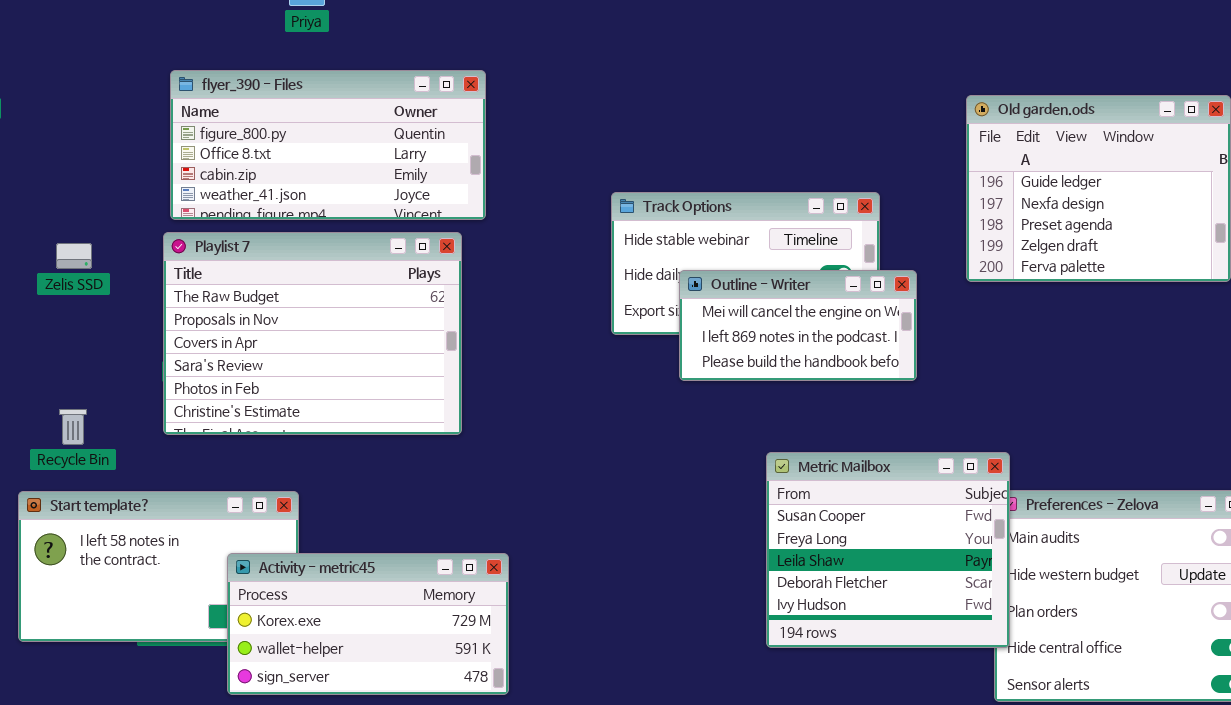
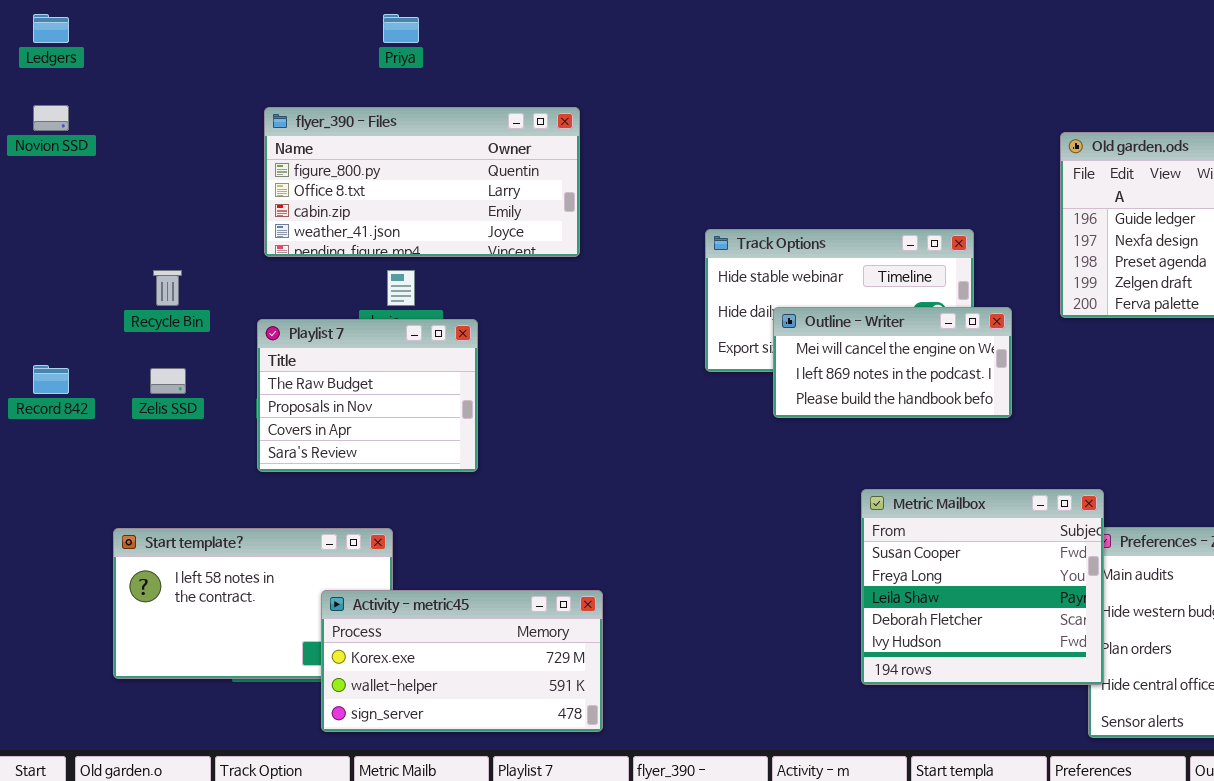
Playlist 7: [163,232,462,435] -> [257,319,478,472], resized
Zelis SSD: [56,243,92,269] -> [150,368,186,394], moved
Recycle Bin: [59,409,87,445] -> [153,270,182,306], moved

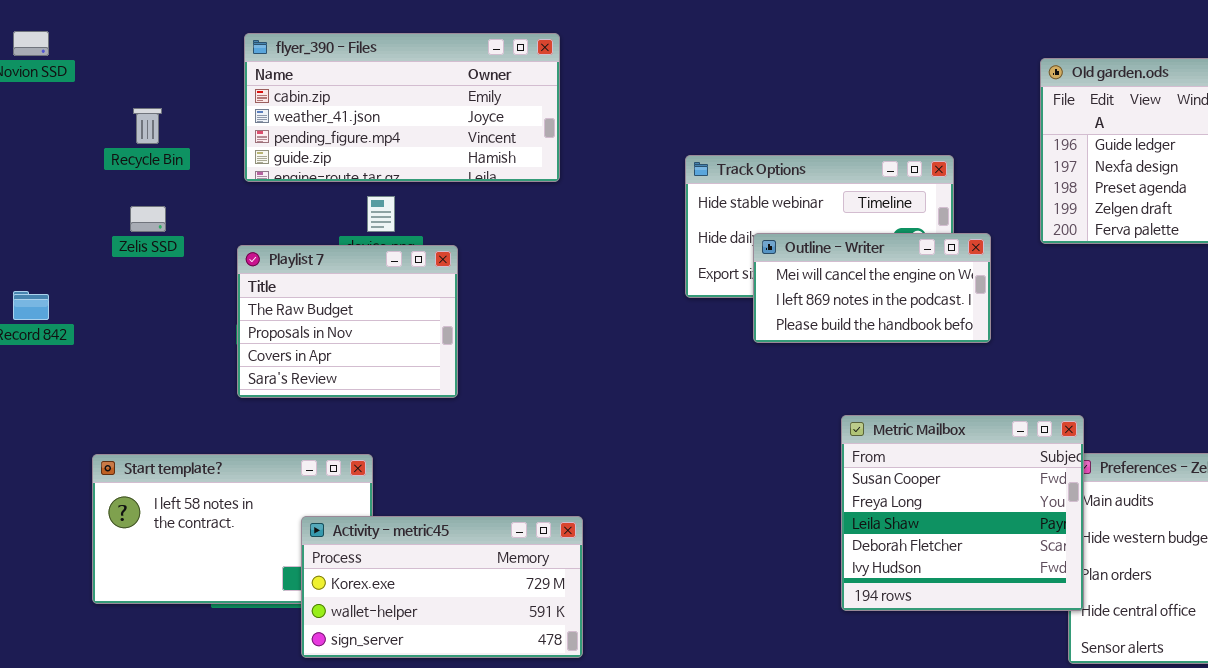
flyer_390 - Files: [264,107,580,257] -> [244,33,560,182], scrolled down 2 rows
Recycle Bin: [153,270,182,306] -> [133,108,162,144], moved
Zelis SSD: [150,368,186,394] -> [130,206,166,232], moved

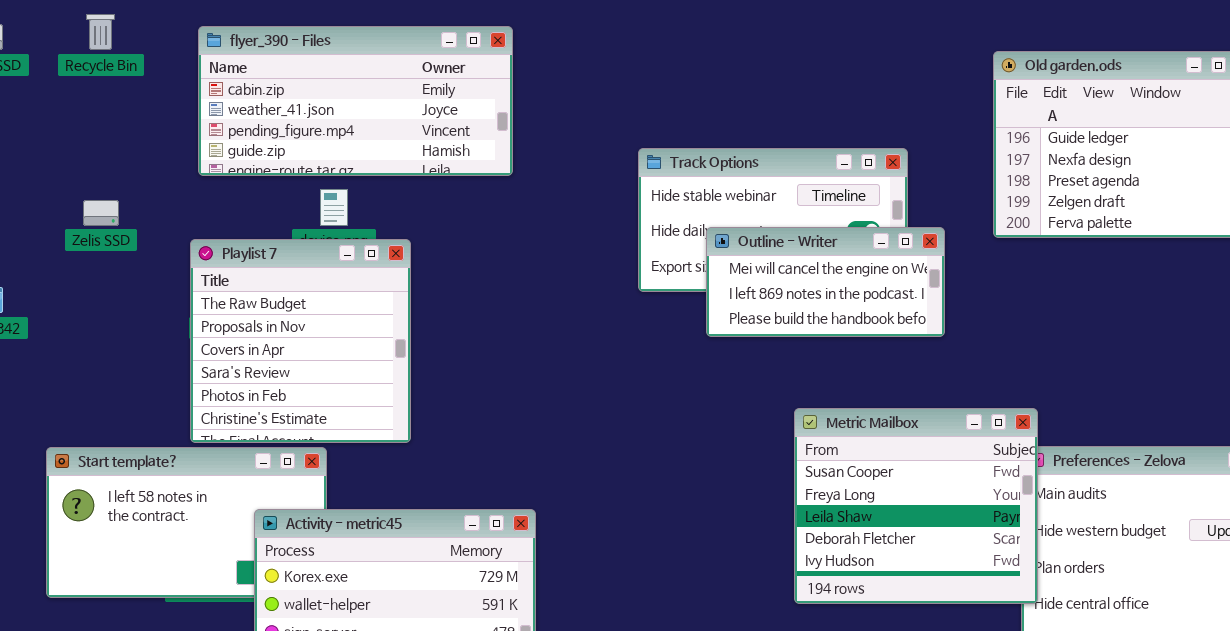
Recycle Bin: [133,108,162,144] -> [86,14,115,50], moved
Playlist 7: [237,245,458,398] -> [190,239,411,443], resized

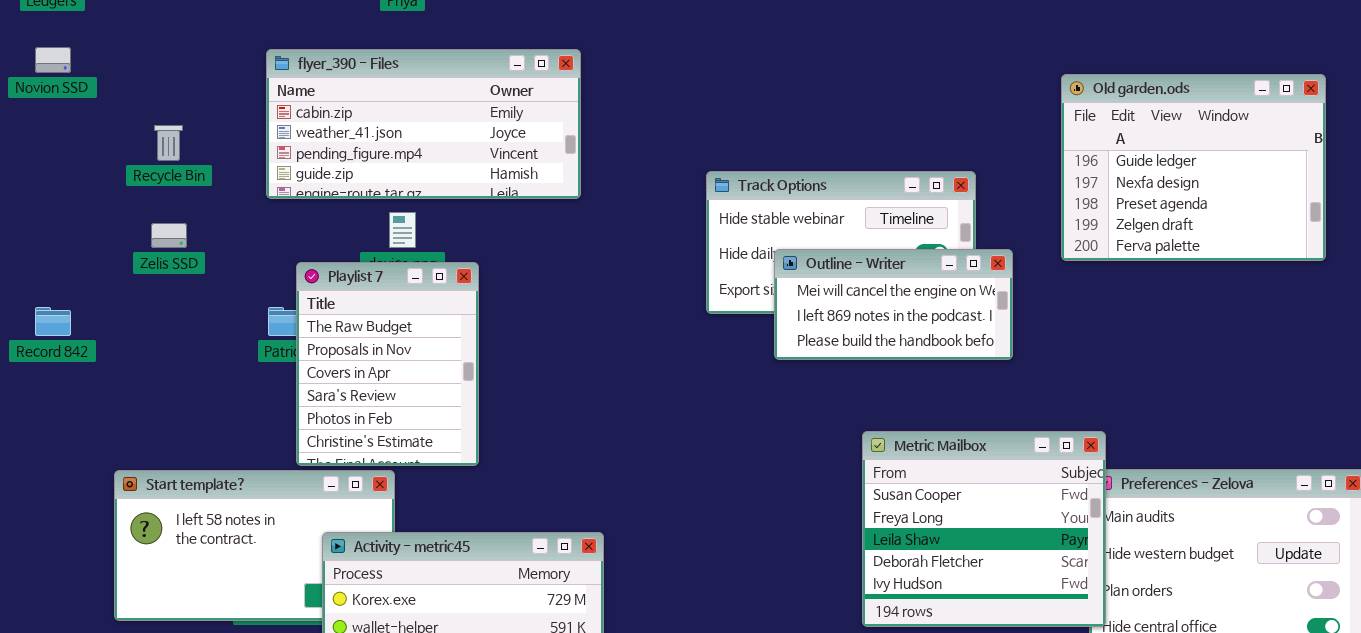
Recycle Bin: [86,14,115,50] -> [154,125,183,161], moved
Playlist 7: [190,239,411,443] -> [296,262,479,466], resized

